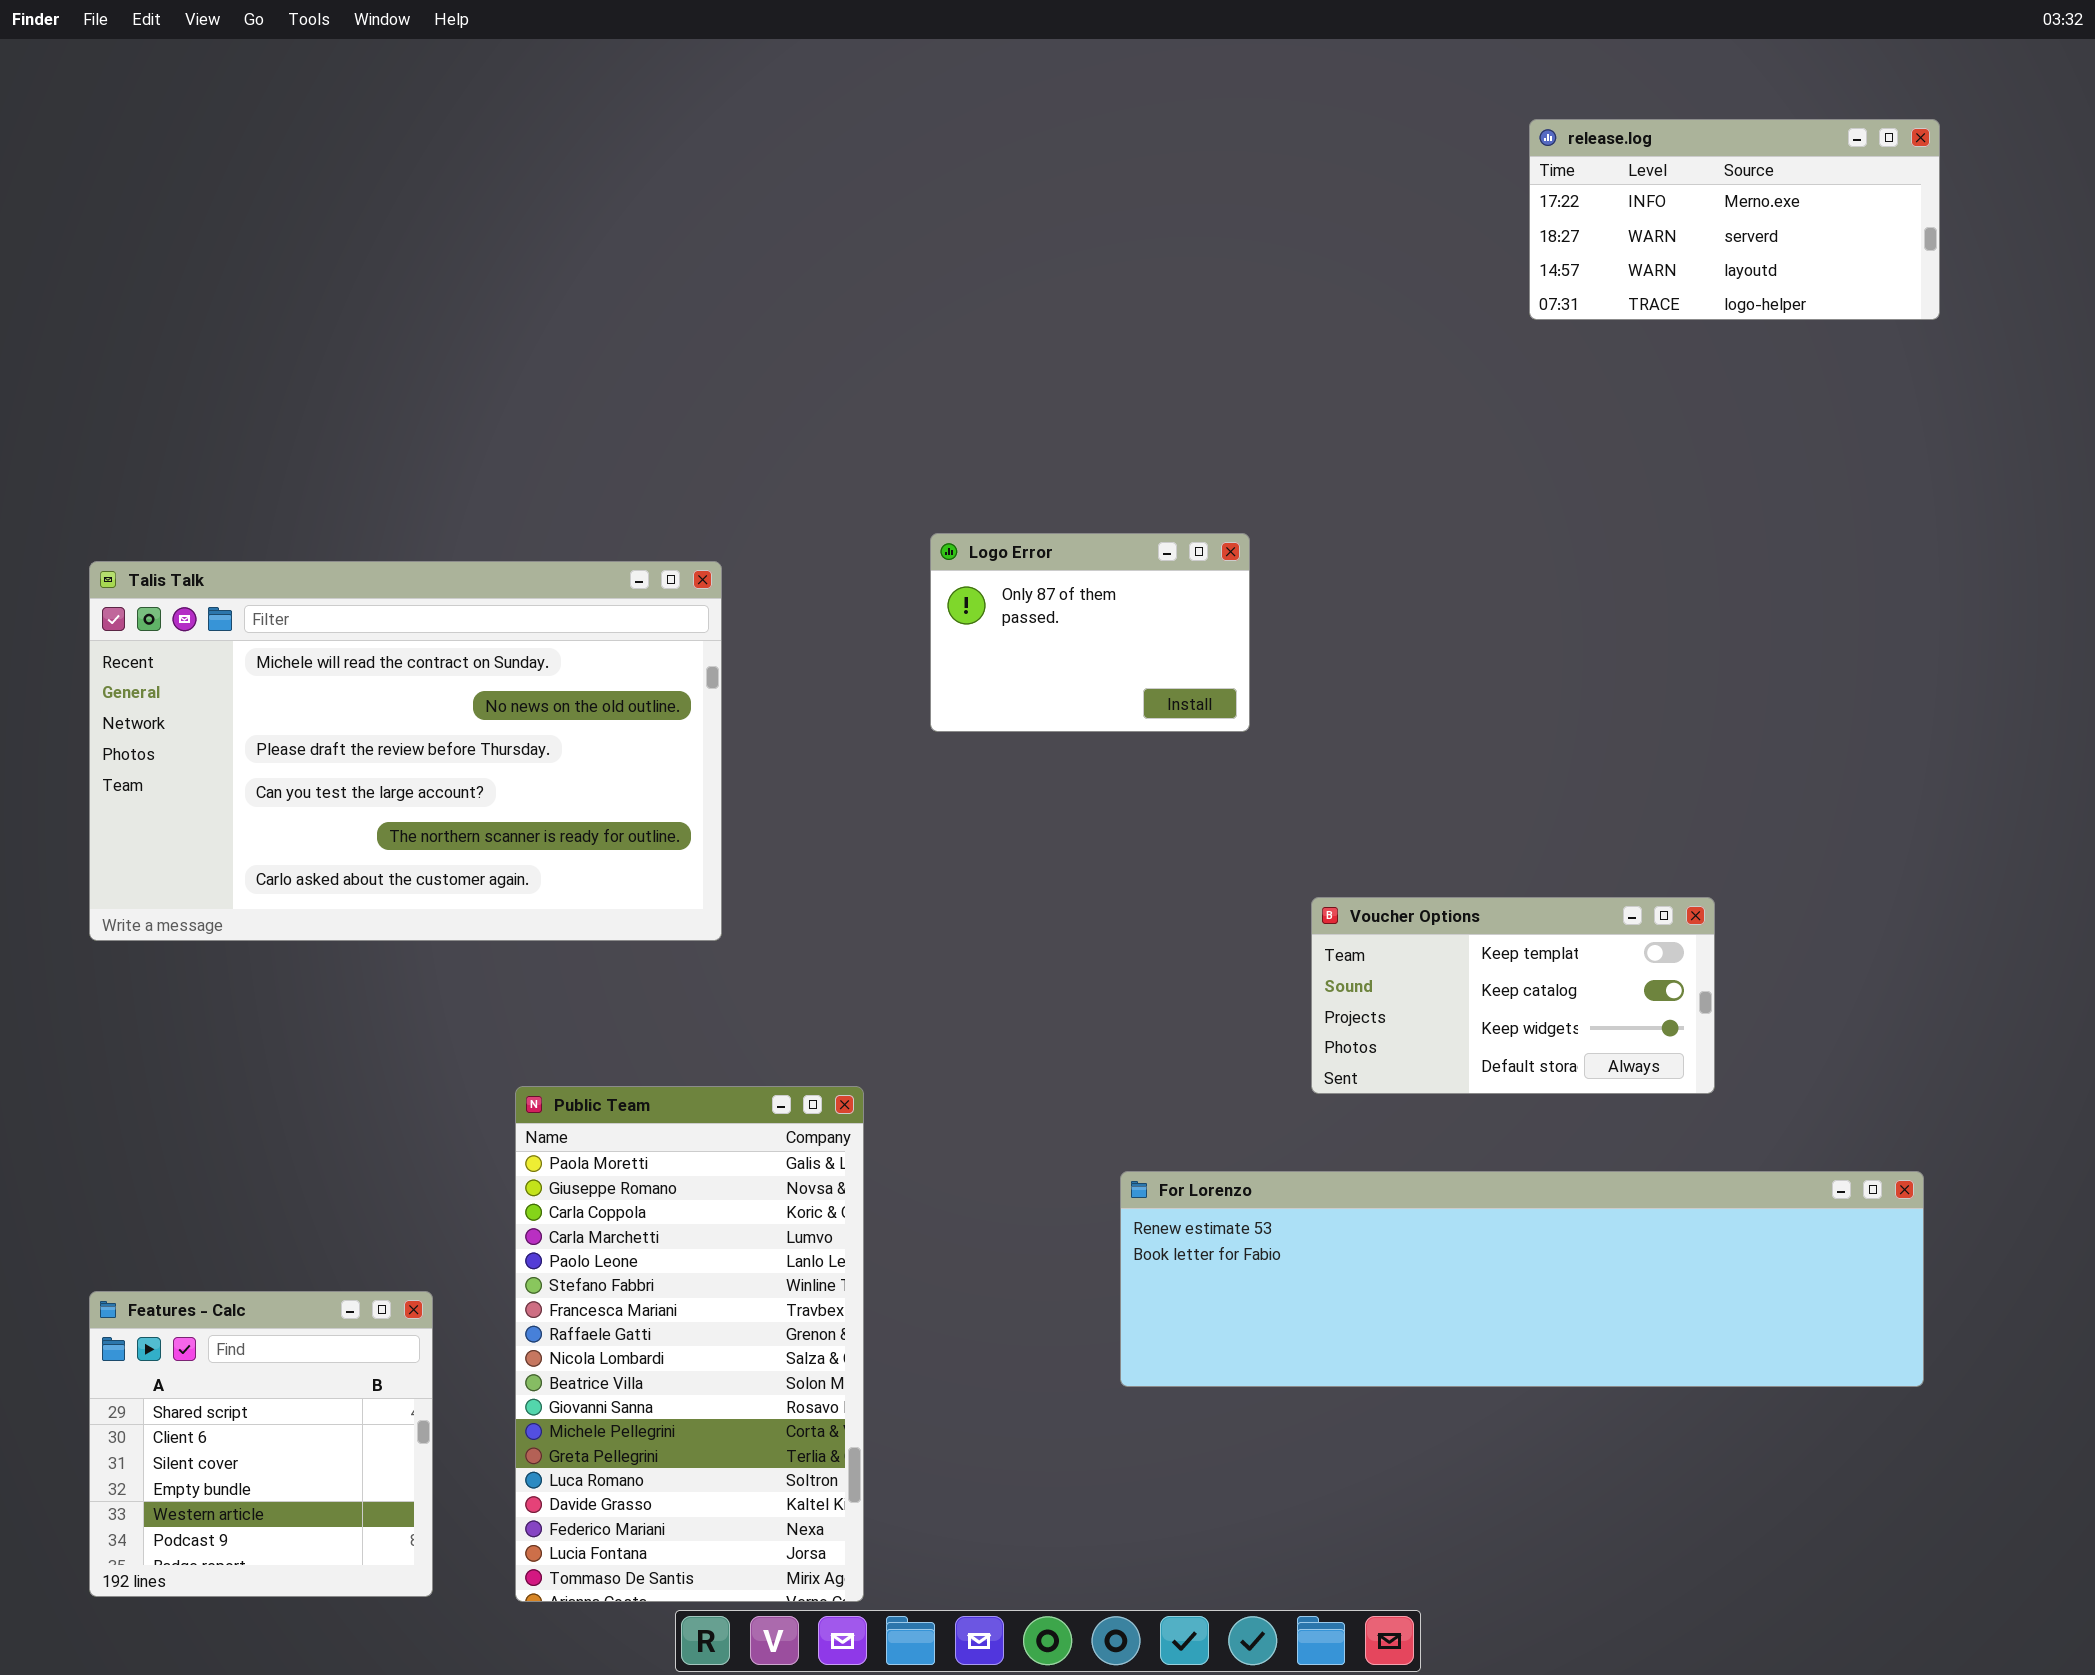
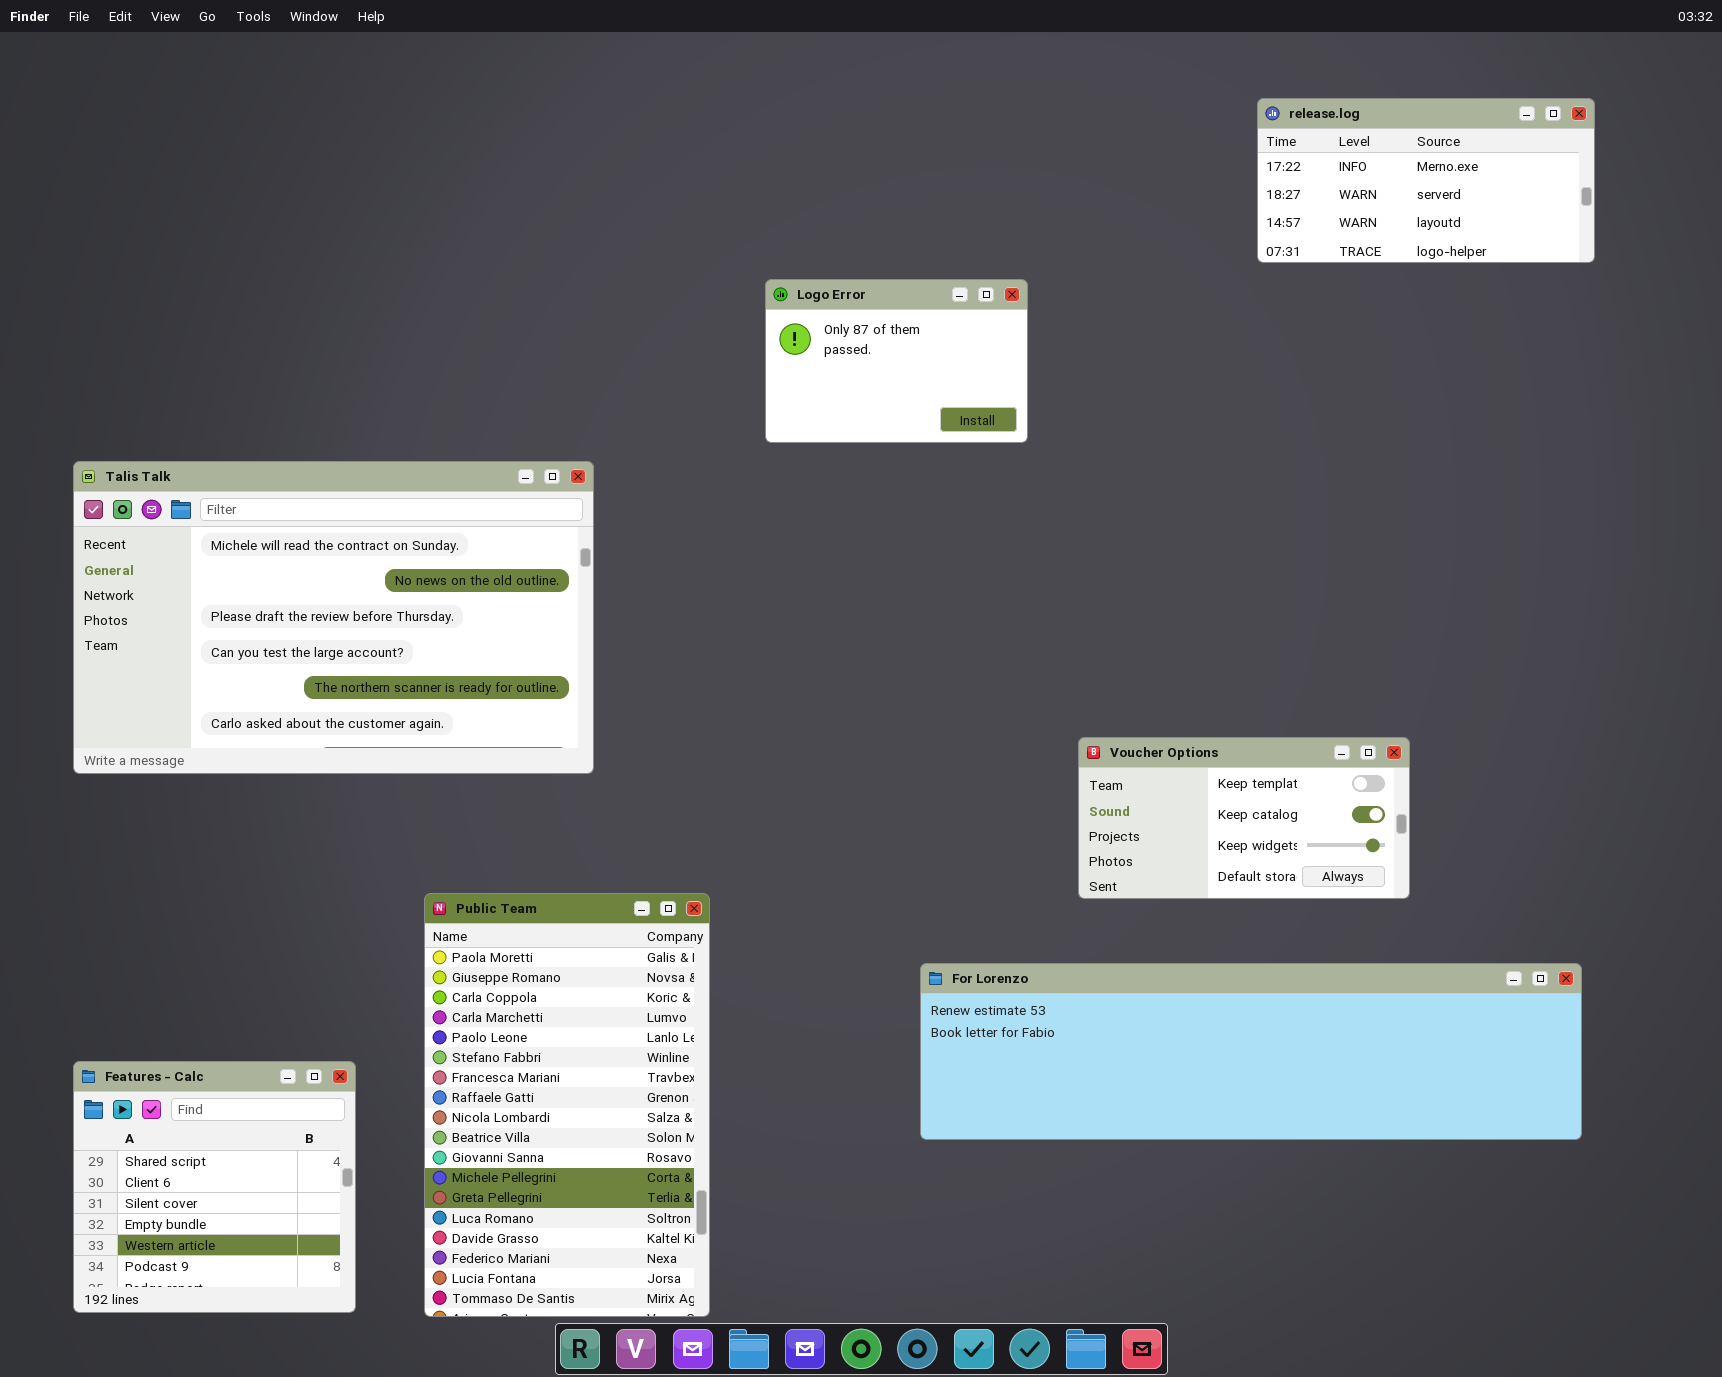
Logo Error: [930,533,1250,732] -> [765,279,1028,443], moved

